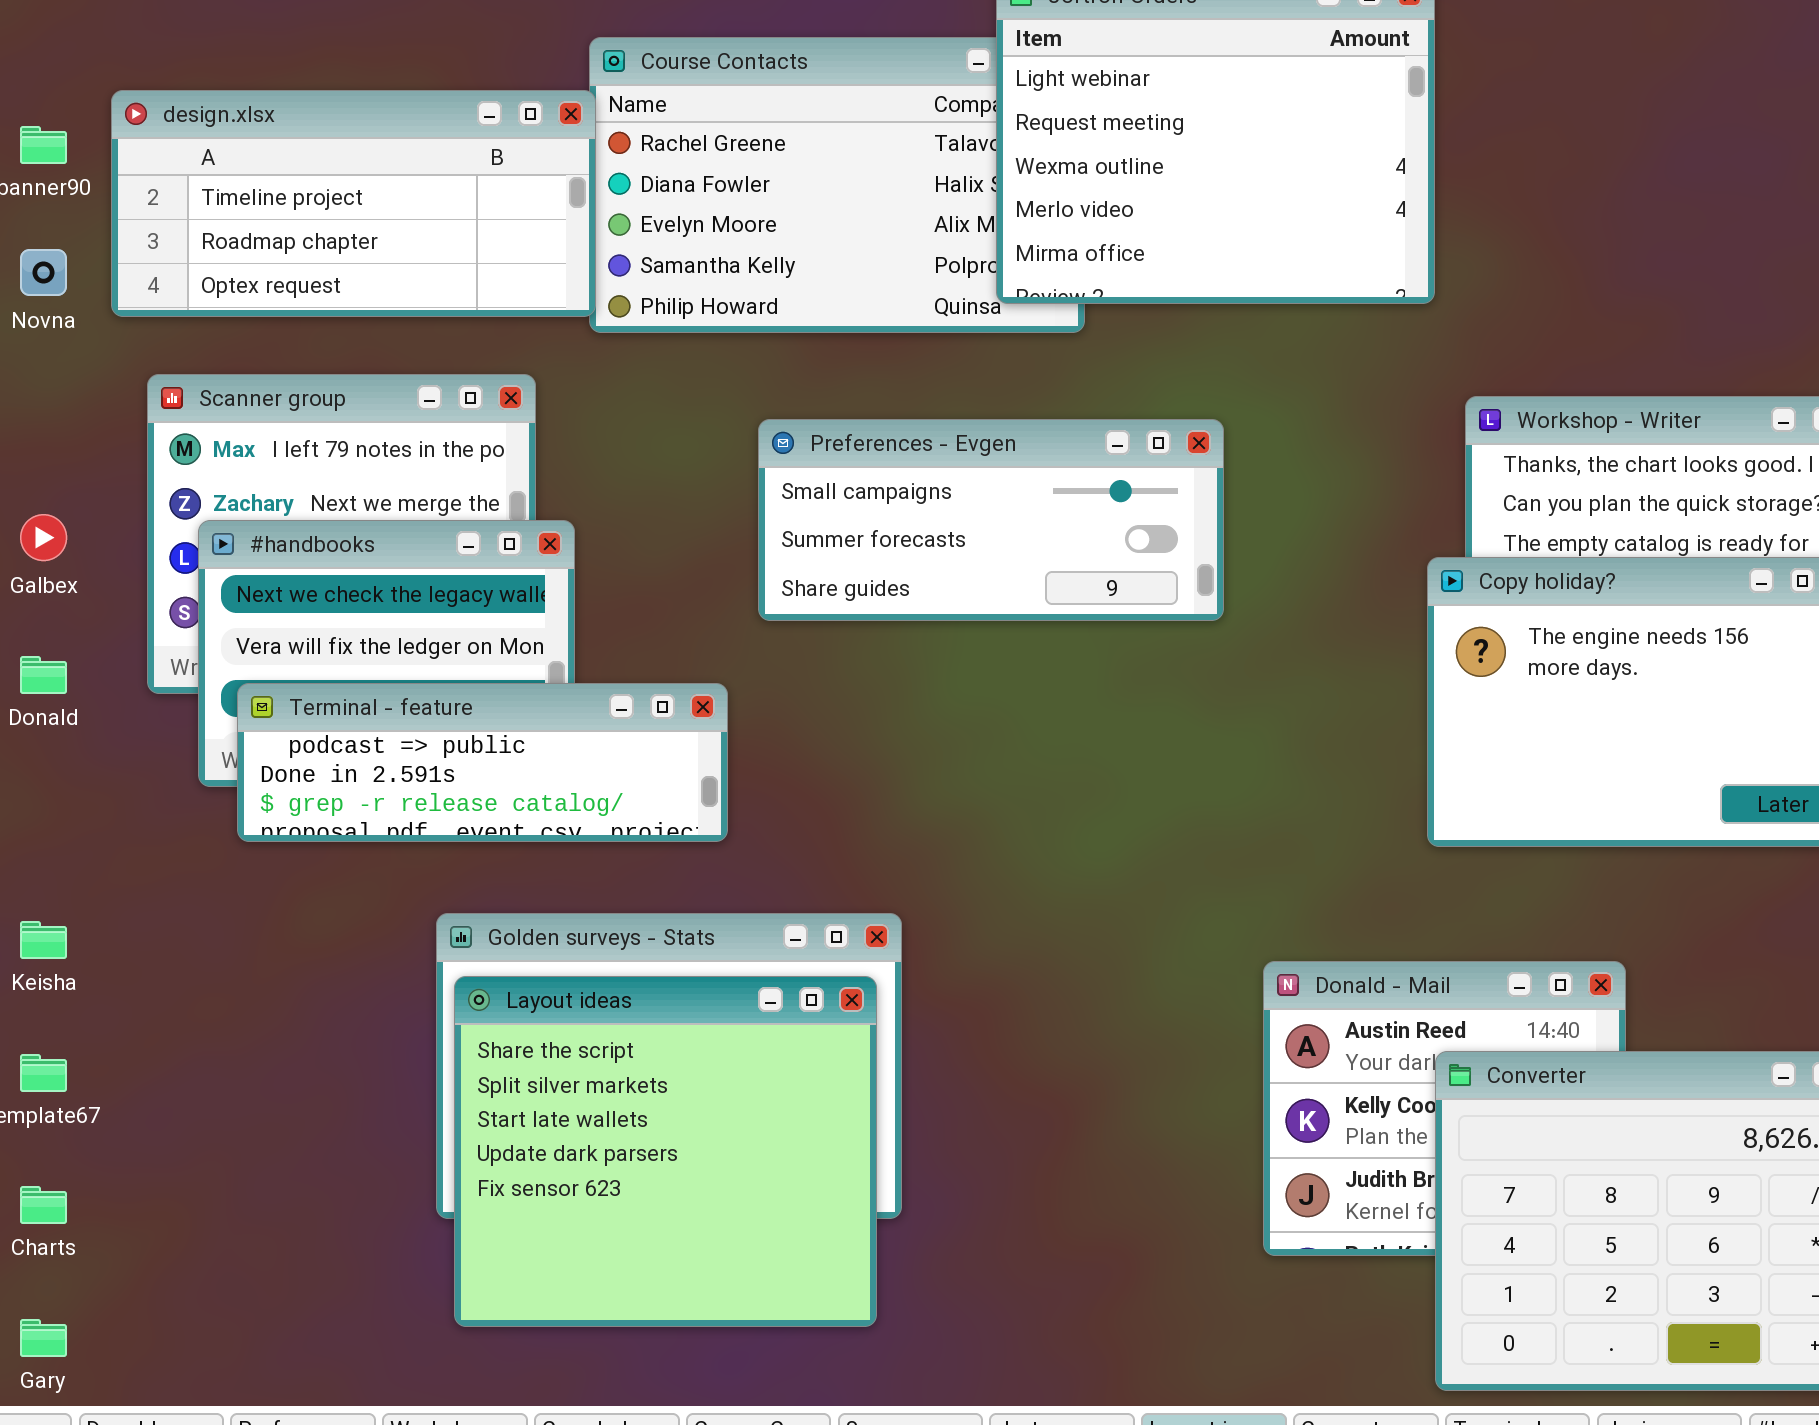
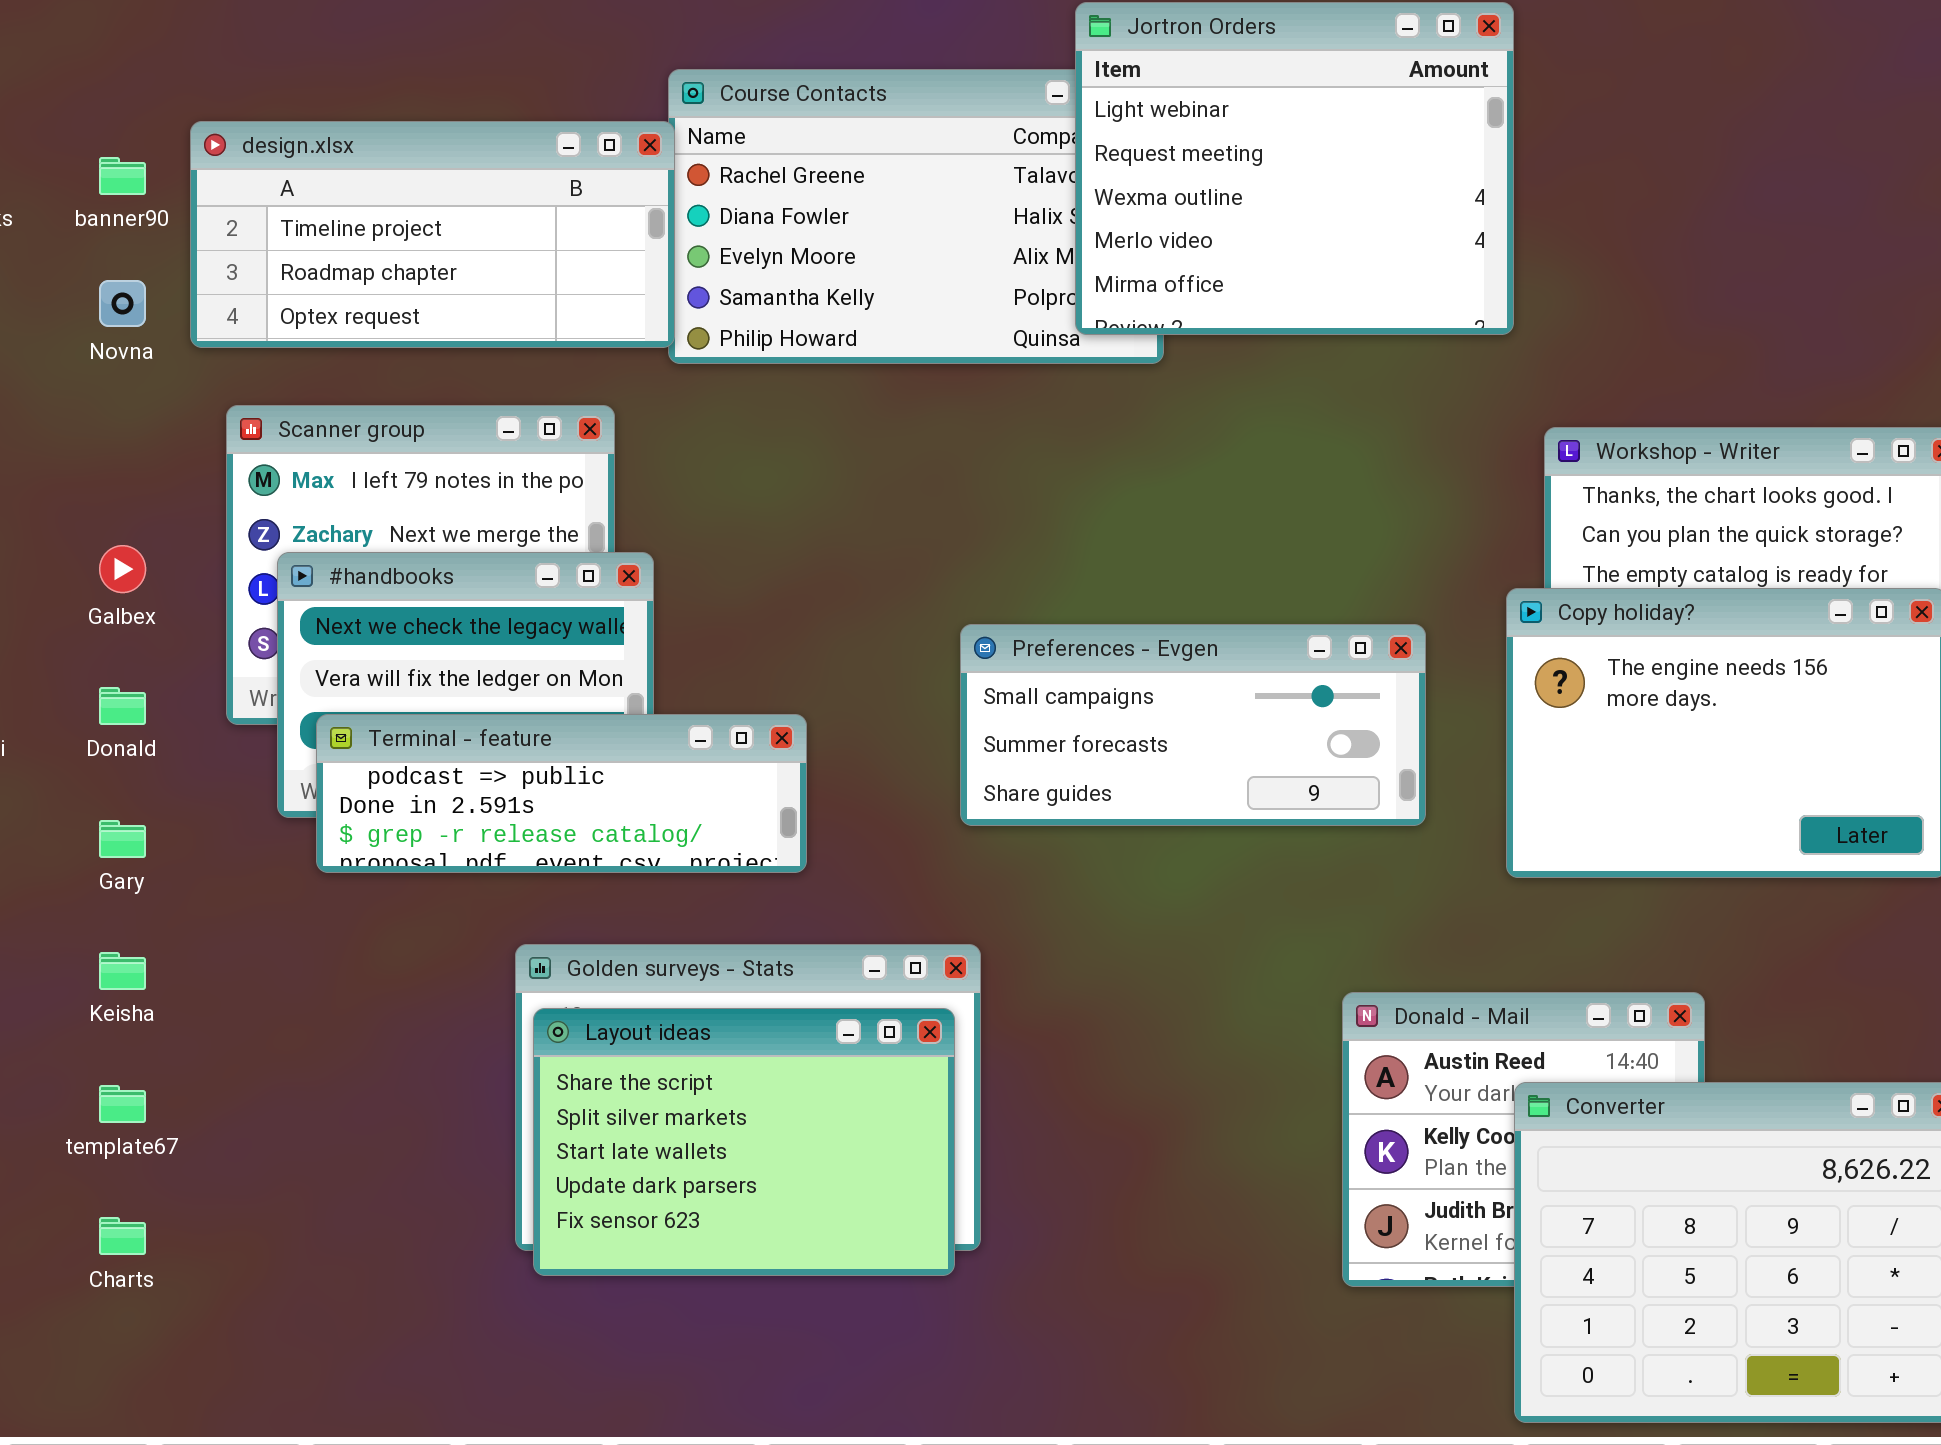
Preferences - Evgen: [758,419,1224,621] -> [960,624,1426,826], moved
Layout ideas: [454,976,877,1327] -> [533,1008,955,1276], resized
Gary: [20,1319,67,1357] -> [99,820,146,858], moved

